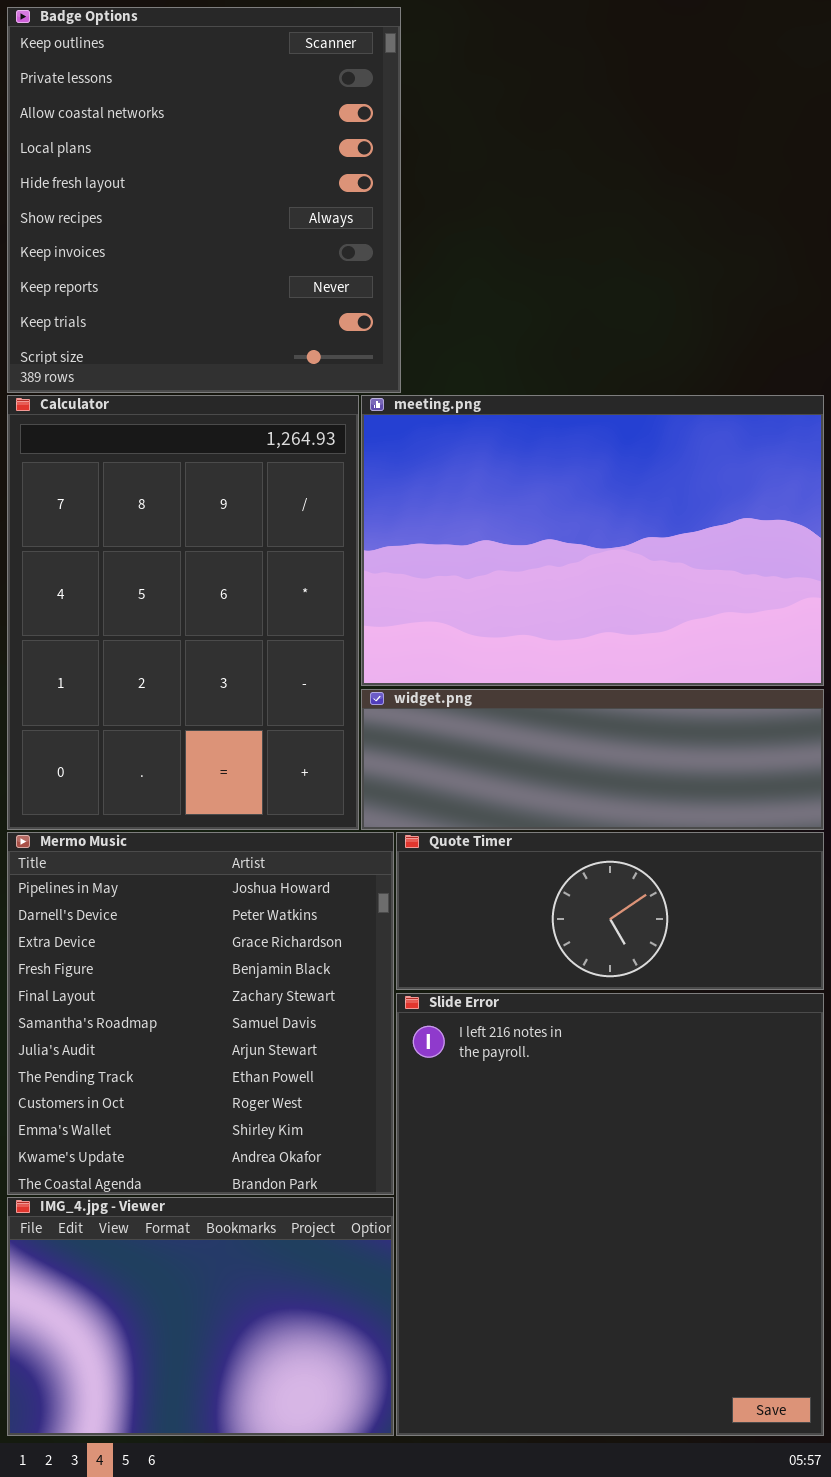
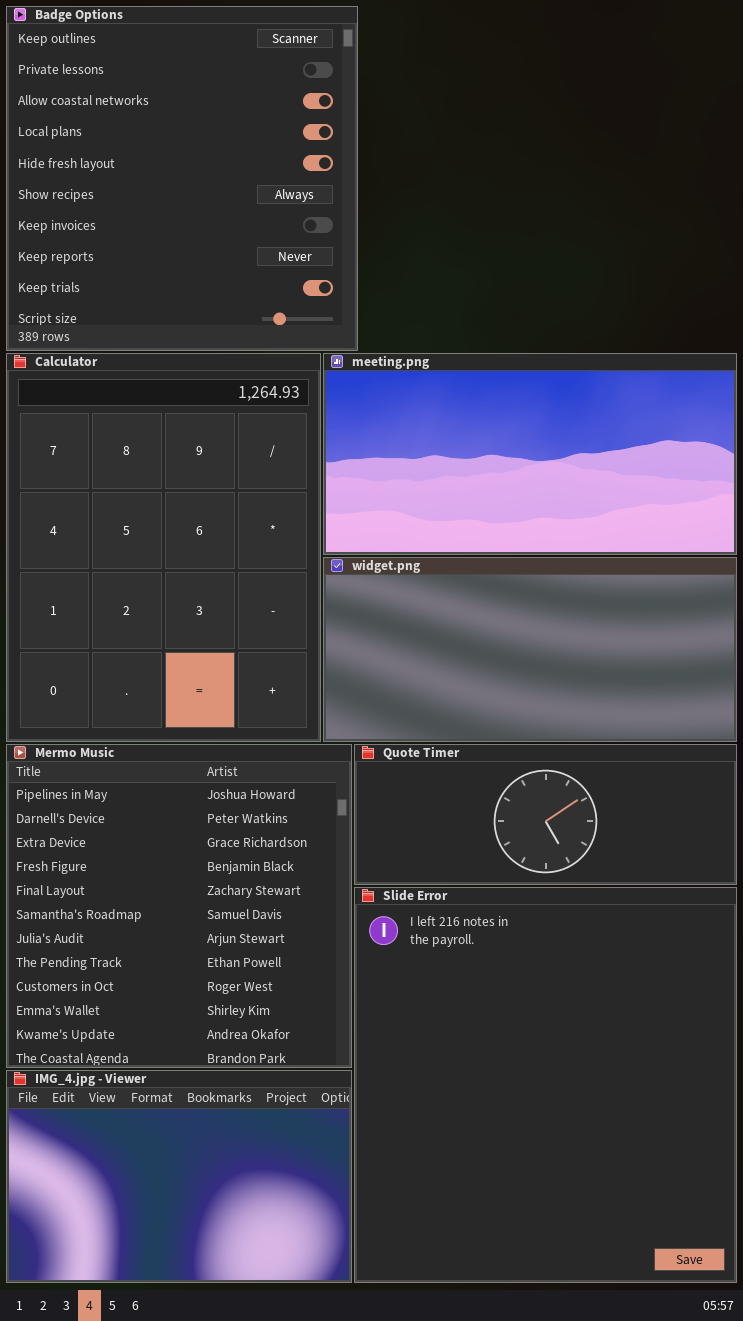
meeting.png: [361,395,824,686] -> [323,353,737,555], resized
widget.png: [361,689,824,830] -> [323,557,737,742], resized

